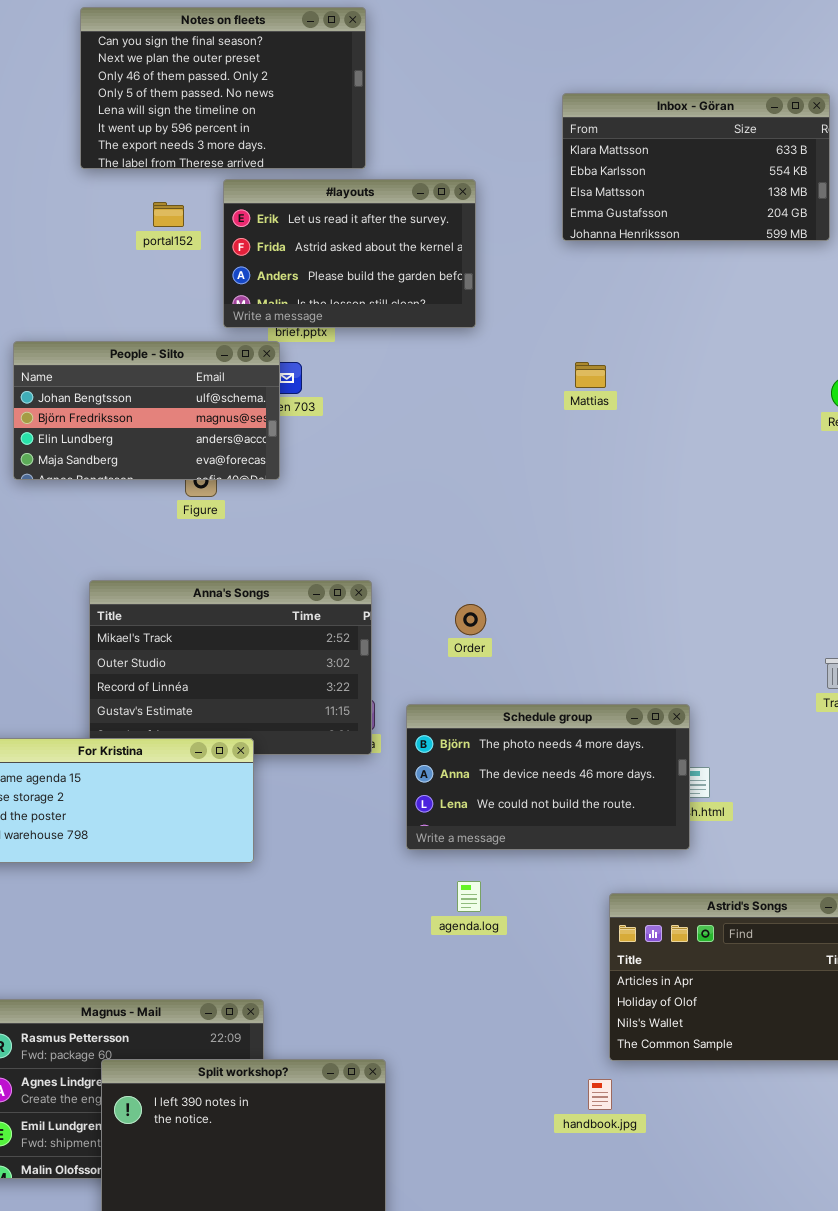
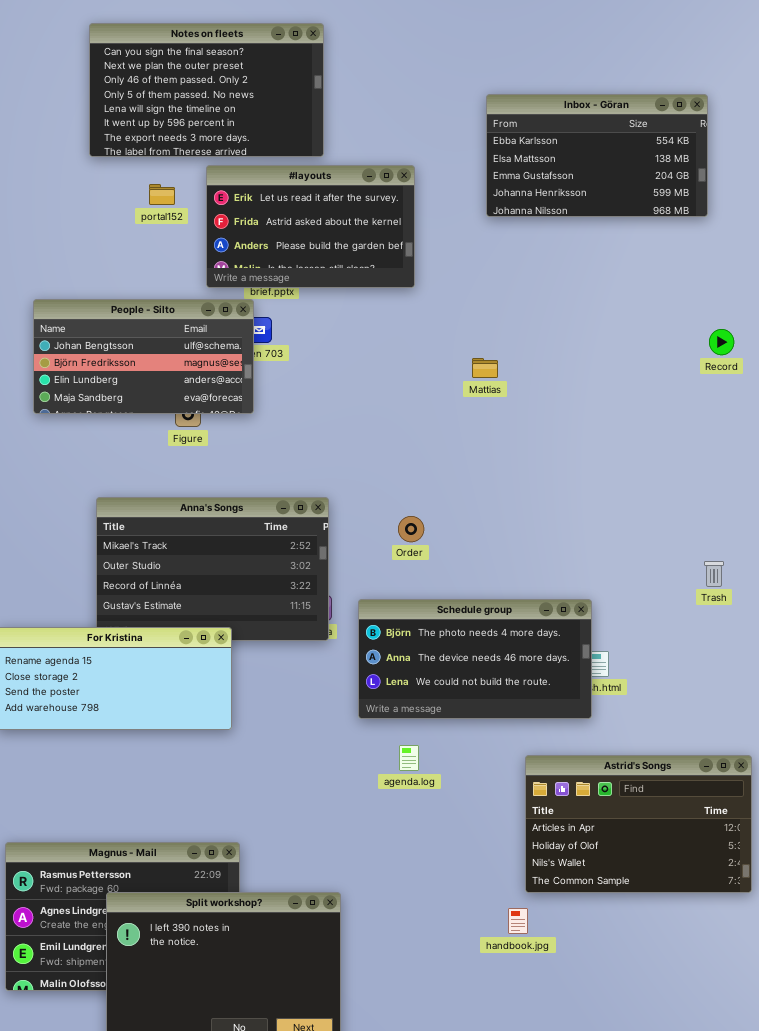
Inbox - Göran: [562,93,830,241] -> [486,94,708,217], scrolled down 1 row
Mattias: [575,362,606,388] -> [472,358,498,378], moved

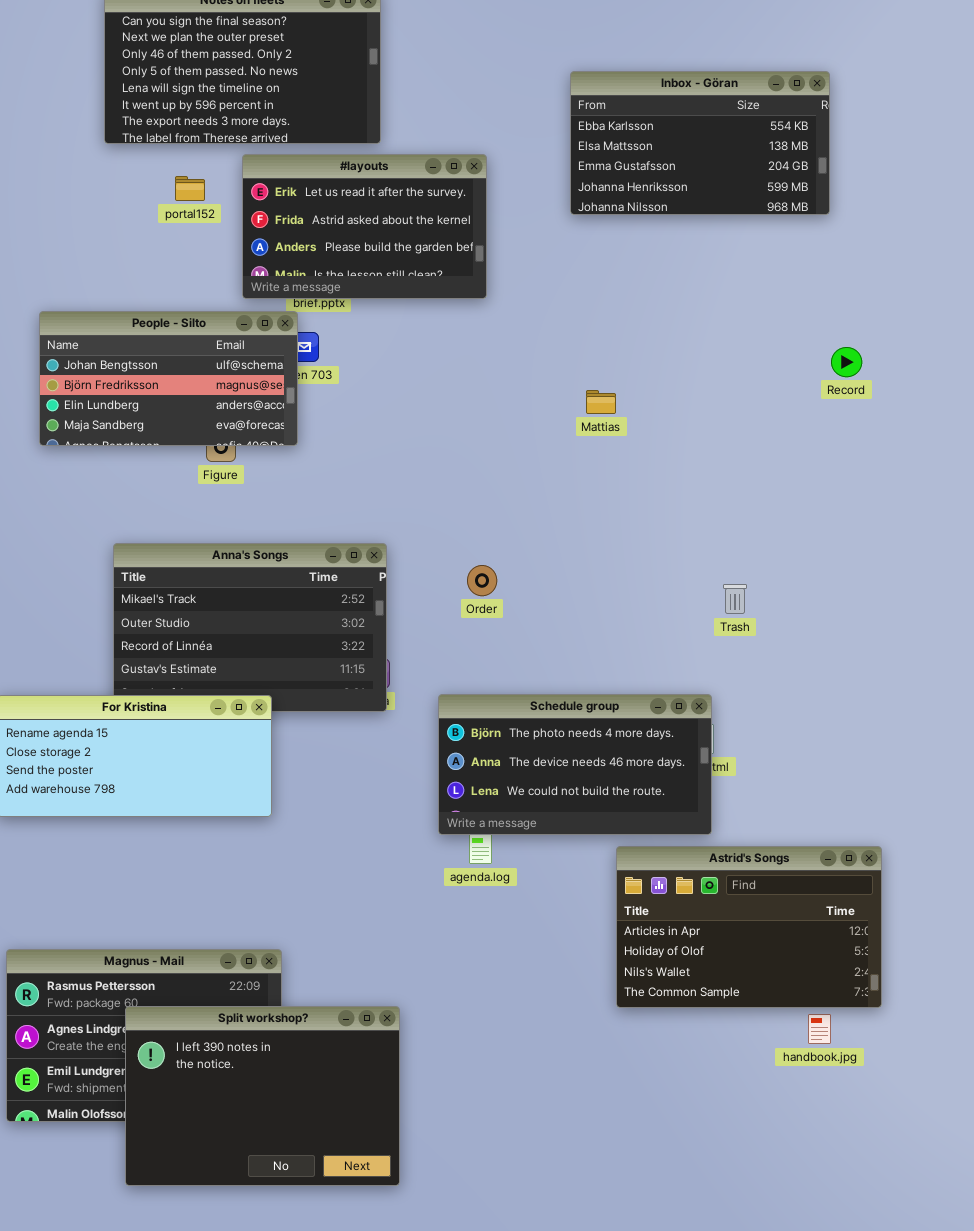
Mattias: [472,358,498,378] -> [586,390,616,414], moved
Trash: [704,561,724,587] -> [723,584,747,614], moved
Schedule group: [358,599,592,719] -> [438,694,712,835], moved
handbook.jpg: [508,908,528,934] -> [808,1014,831,1044], moved

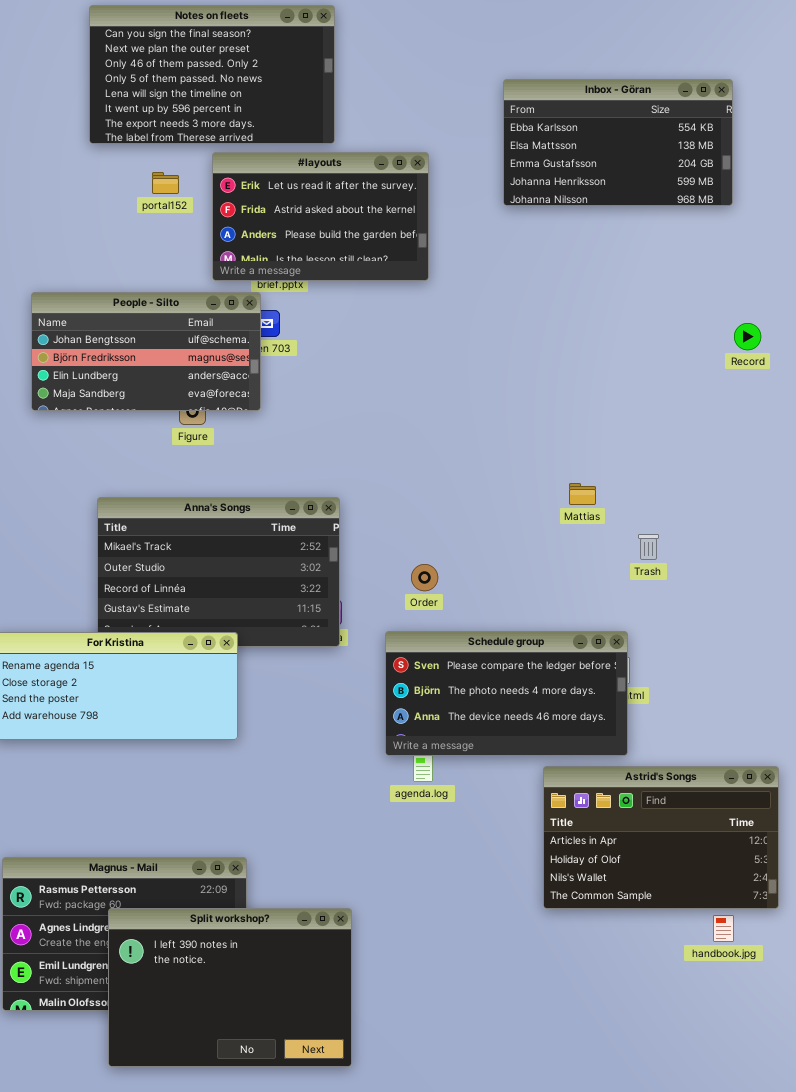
Mattias: [586,390,616,414] -> [569,483,596,505], moved
Order: [467,565,497,596] -> [411,564,438,591], moved
Schedule group: [438,694,712,835] -> [385,631,628,756], scrolled up 1 row

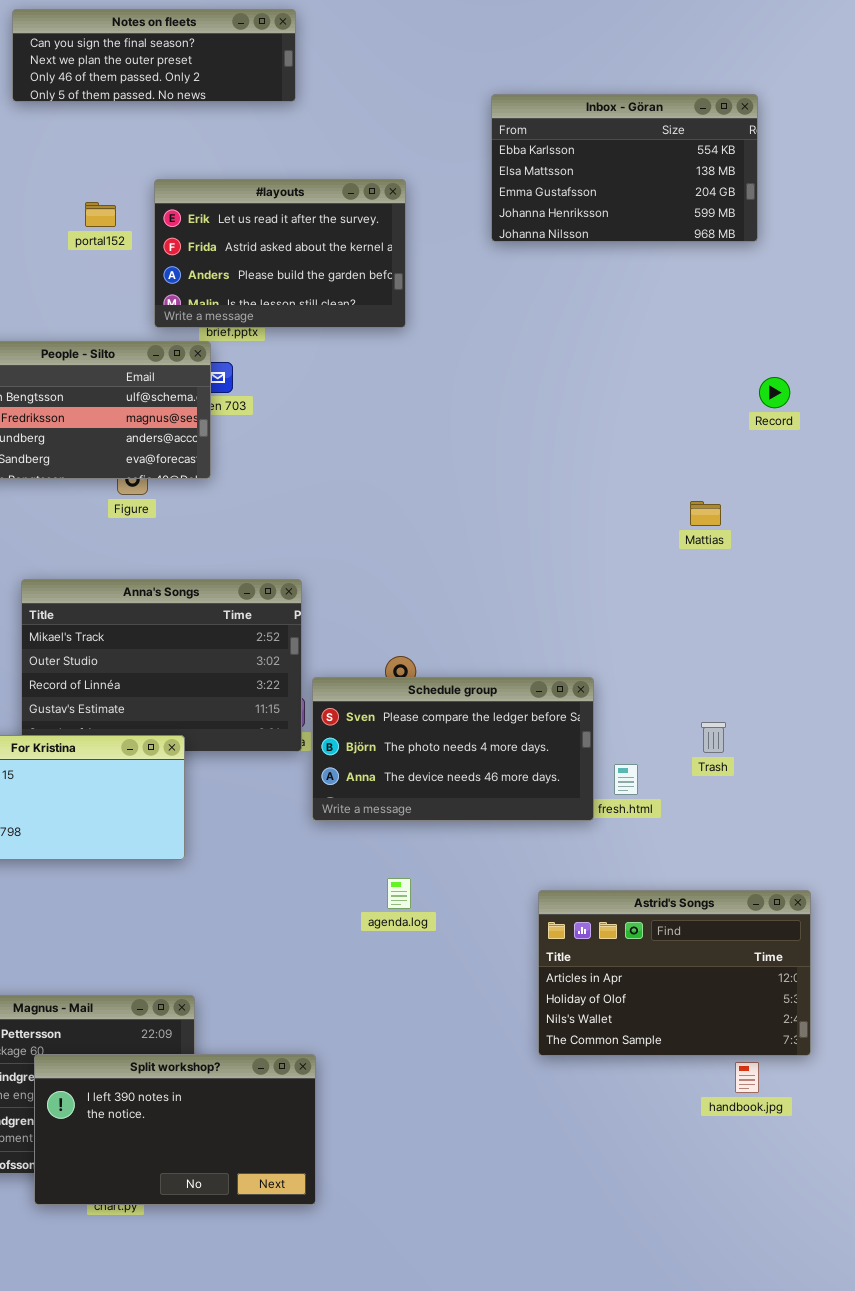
Notes on fleets: [89,5,335,144] -> [12,9,296,102], resized
Mattias: [569,483,596,505] -> [690,501,721,526], moved
Trash: [638,534,659,560] -> [701,722,726,753], moved
Schedule group: [385,631,628,756] -> [312,677,594,821], moved
Split workshop?: [108,908,352,1067] -> [34,1054,316,1205], resized

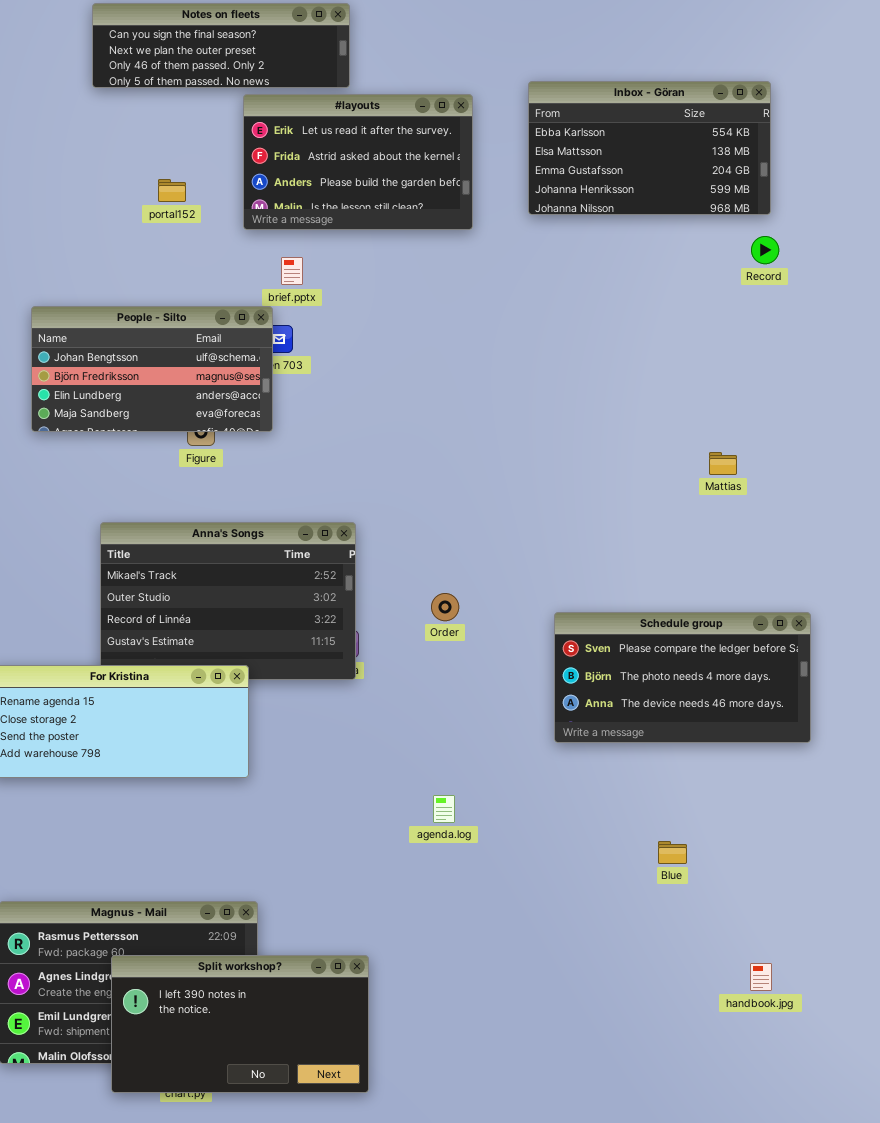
#layouts: [154,179,406,328] -> [243,94,473,230], moved
Record: [759,377,790,408] -> [751,236,779,264], moved
Schedule group: [312,677,594,821] -> [554,612,811,743], moved
Astrid's Songs: [538,890,811,1056] -> none, closed

